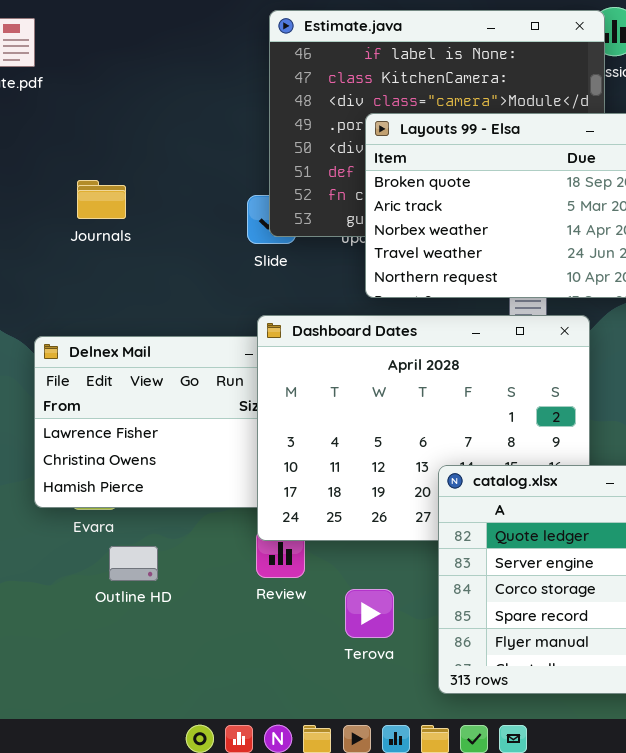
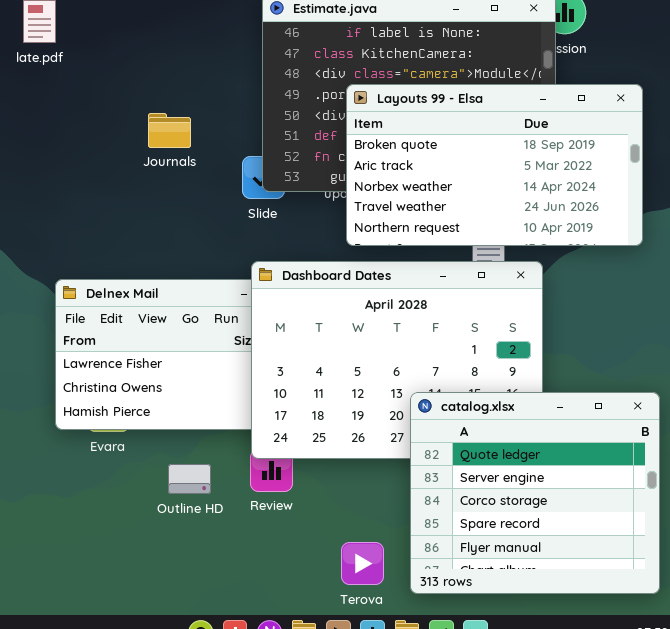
Journals: [77,180,126,219] -> [148,113,191,148], moved
Outline HD: [109,546,158,581] -> [168,464,211,494], moved
Terova: [345,589,394,638] -> [341,542,384,585], moved

